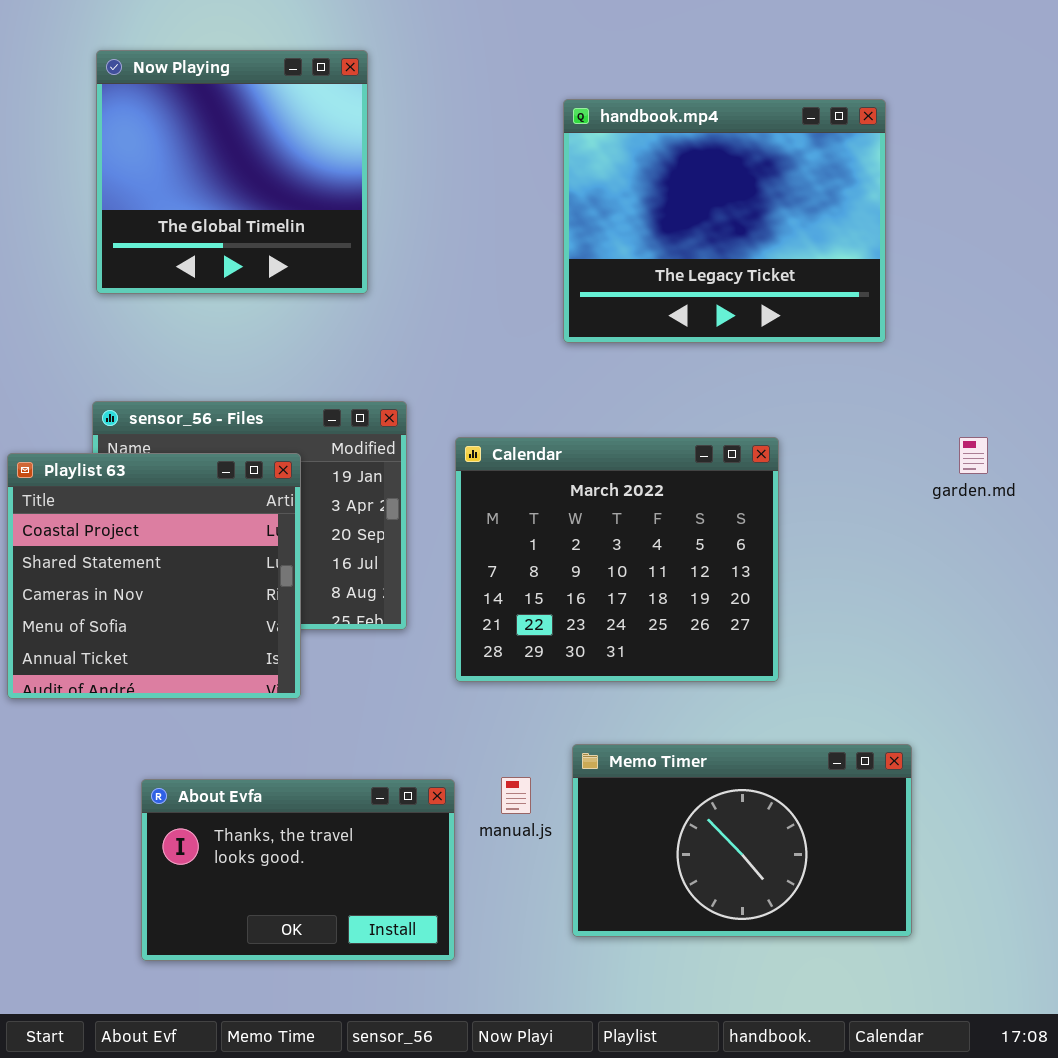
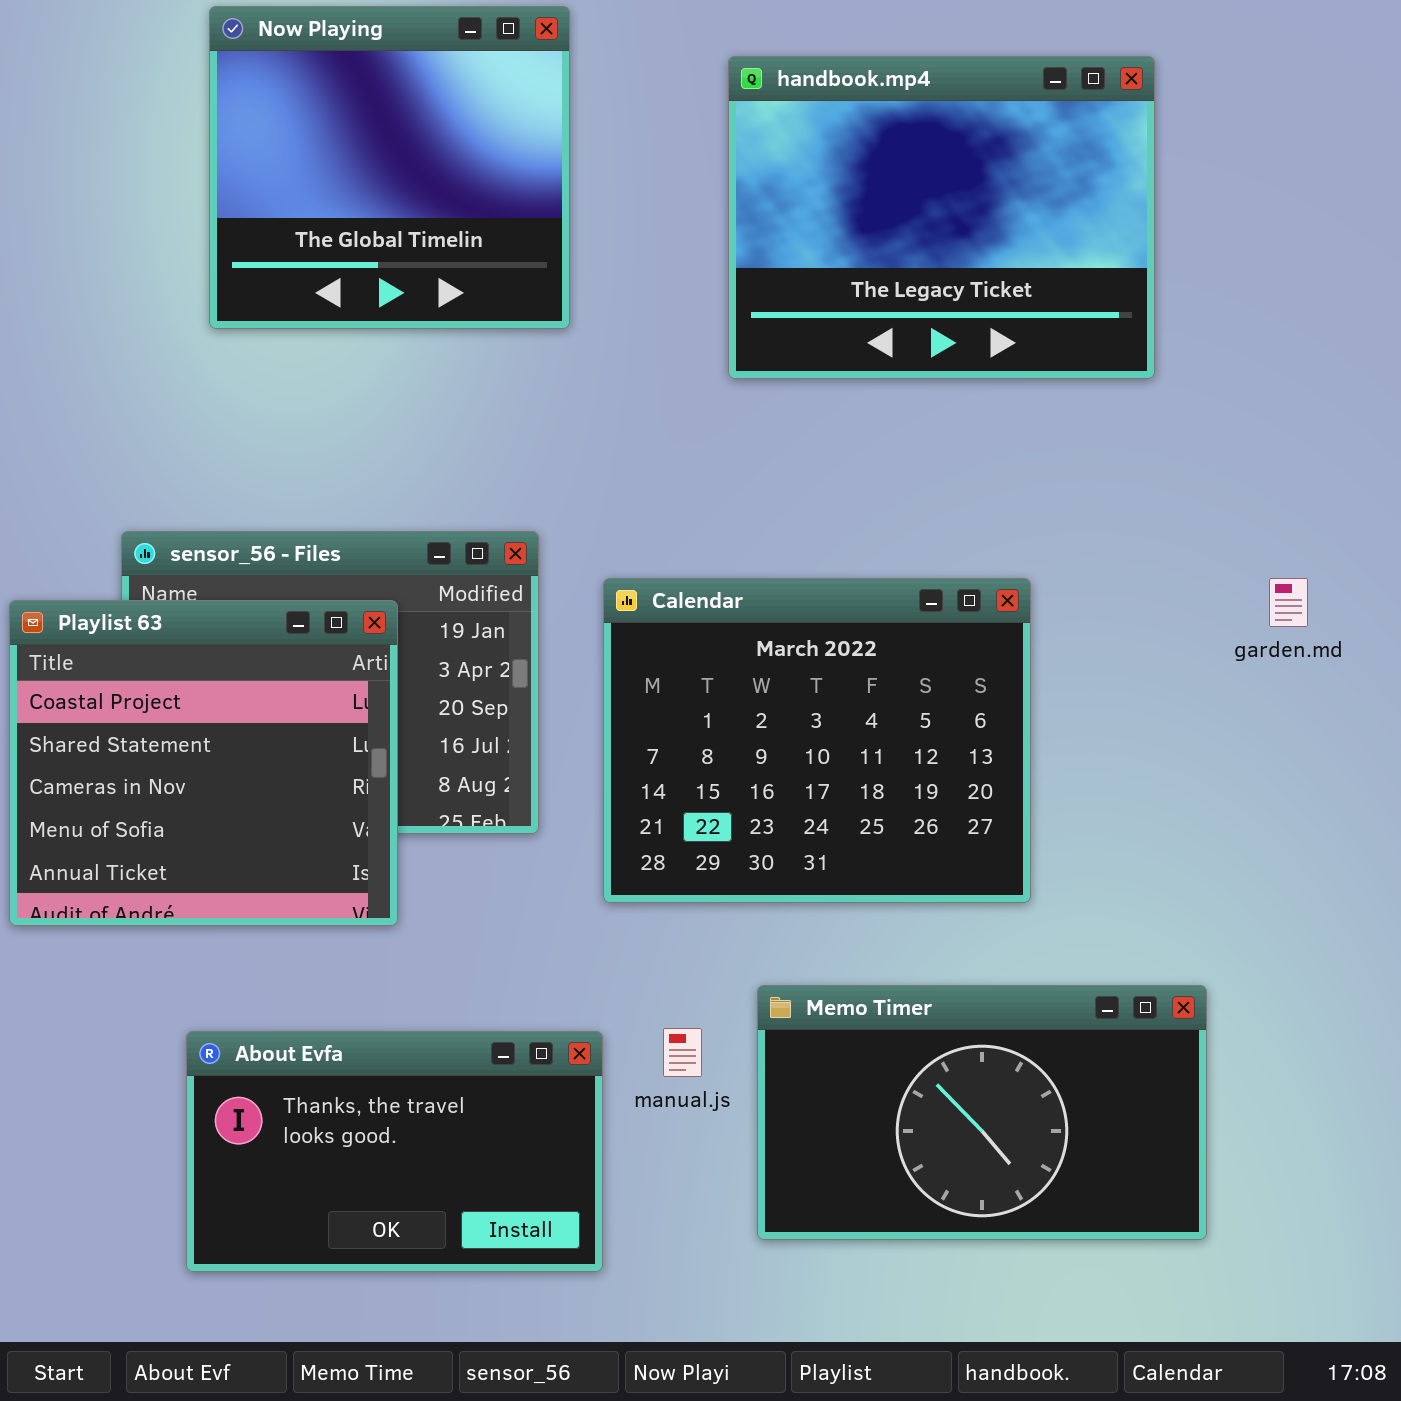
Now Playing: [96,50,368,294] -> [209,6,570,329], moved
handbook.mp4: [563,99,886,343] -> [728,56,1155,379], moved

